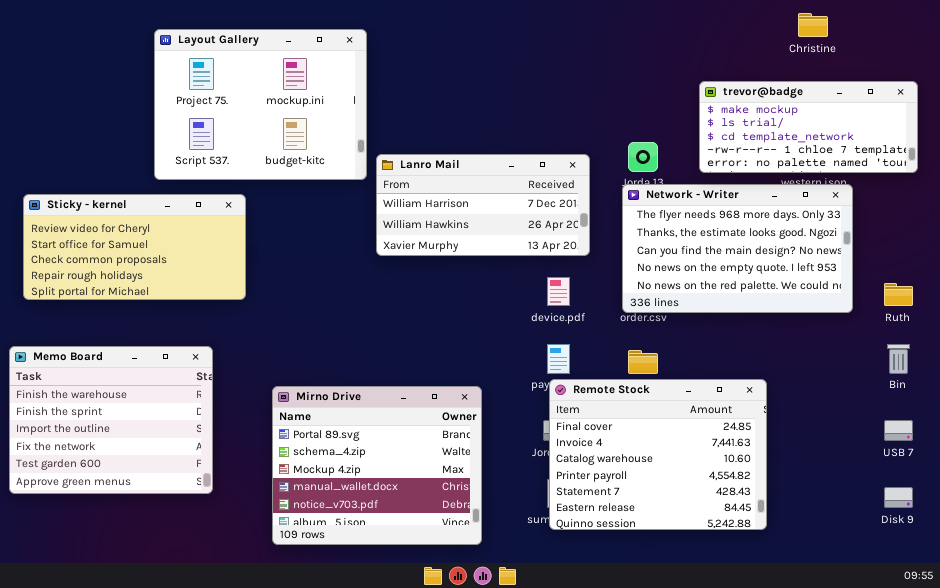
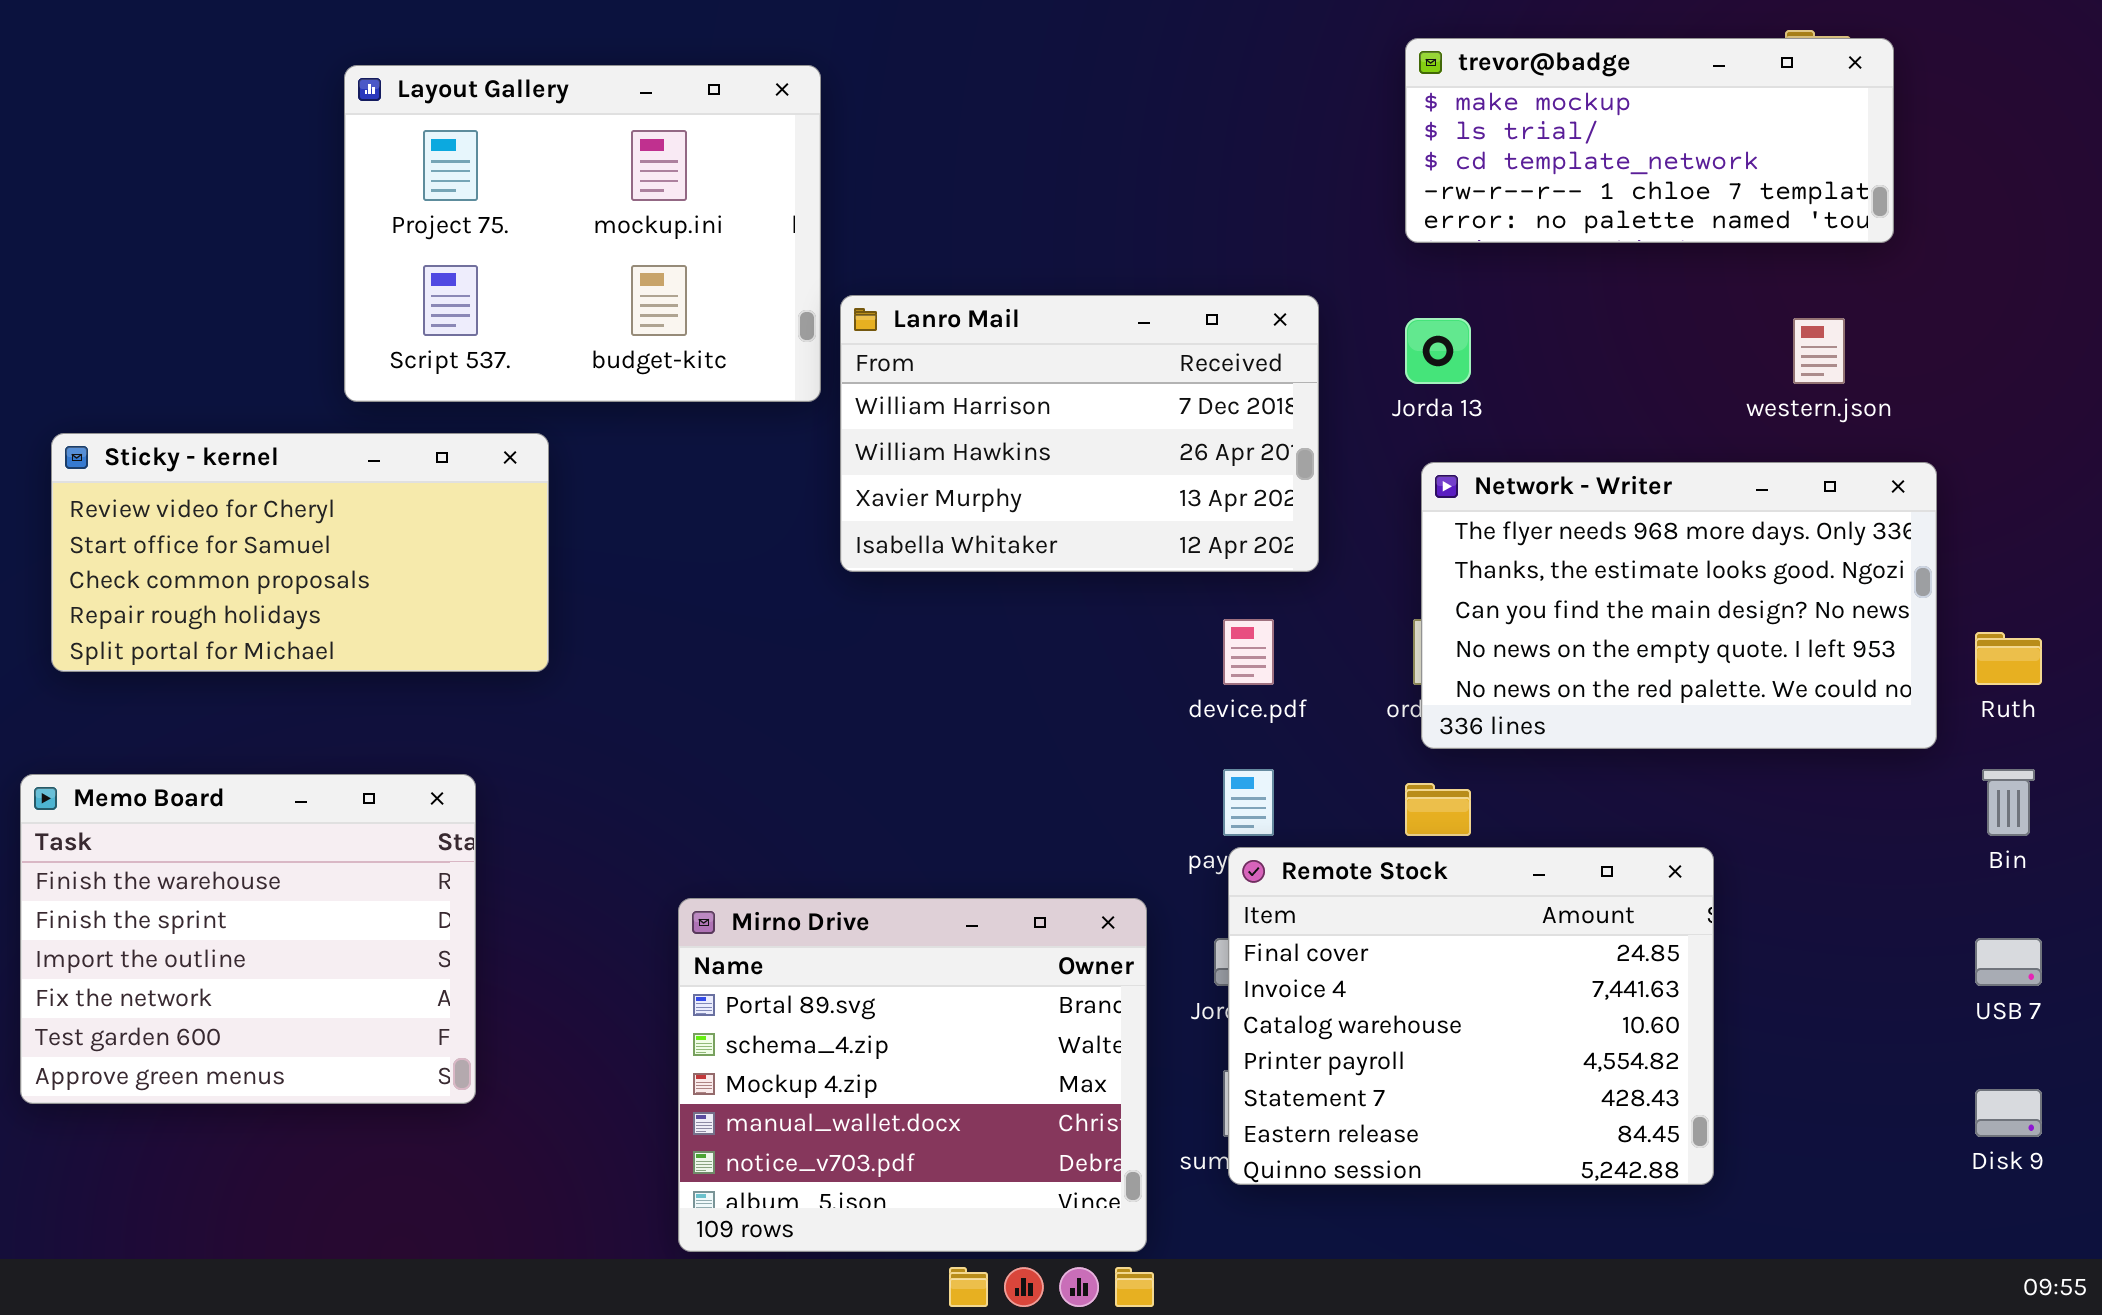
trevor@badge: [699,81,918,173] -> [1405,38,1894,243], moved
Lanro Mail: [376,154,590,256] -> [840,295,1319,572], resized
Network - Writer: [622,184,853,313] -> [1421,462,1937,749], moved
Mirno Drive: [272,386,482,545] -> [678,898,1147,1252], moved

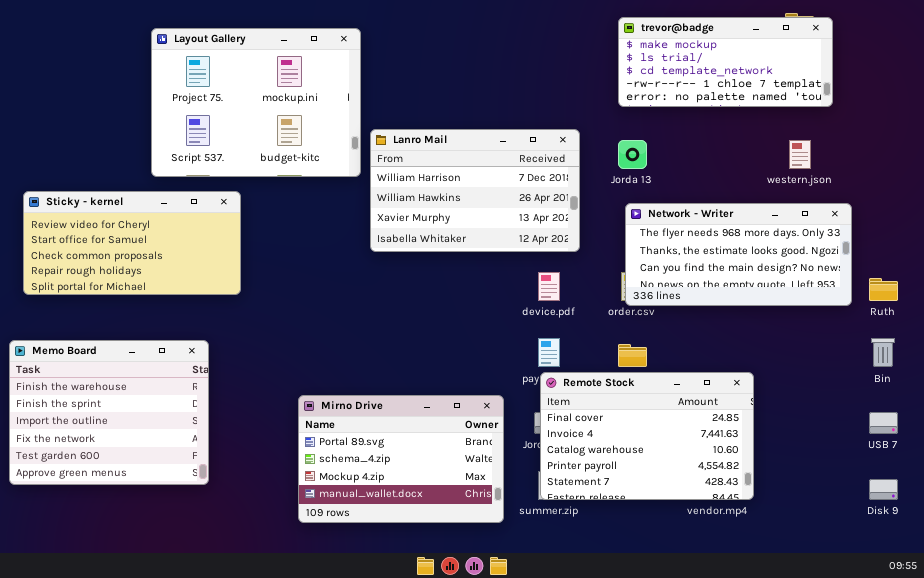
Network - Writer: [1421,462,1937,749] -> [625,203,852,306], resized
Remote Stock: [1228,847,1714,1185] -> [540,372,754,500], resized
Mirno Drive: [678,898,1147,1252] -> [298,395,504,523], resized

